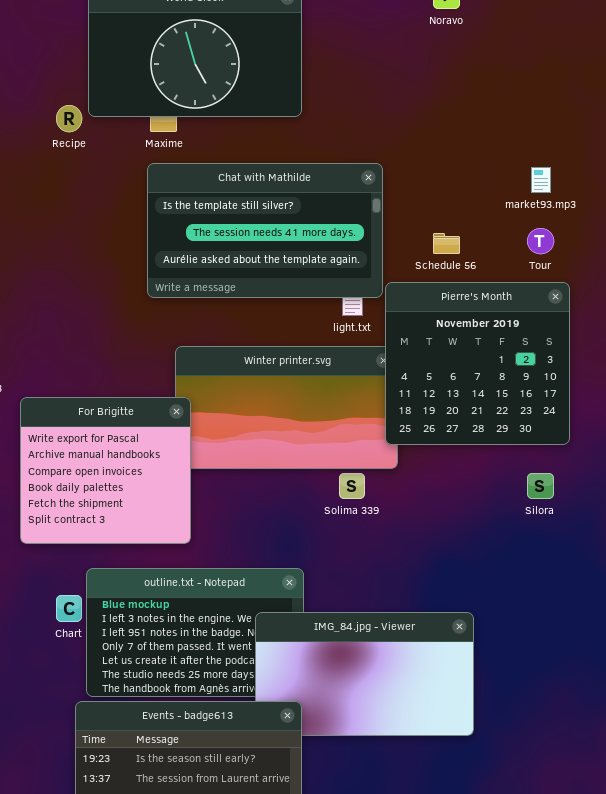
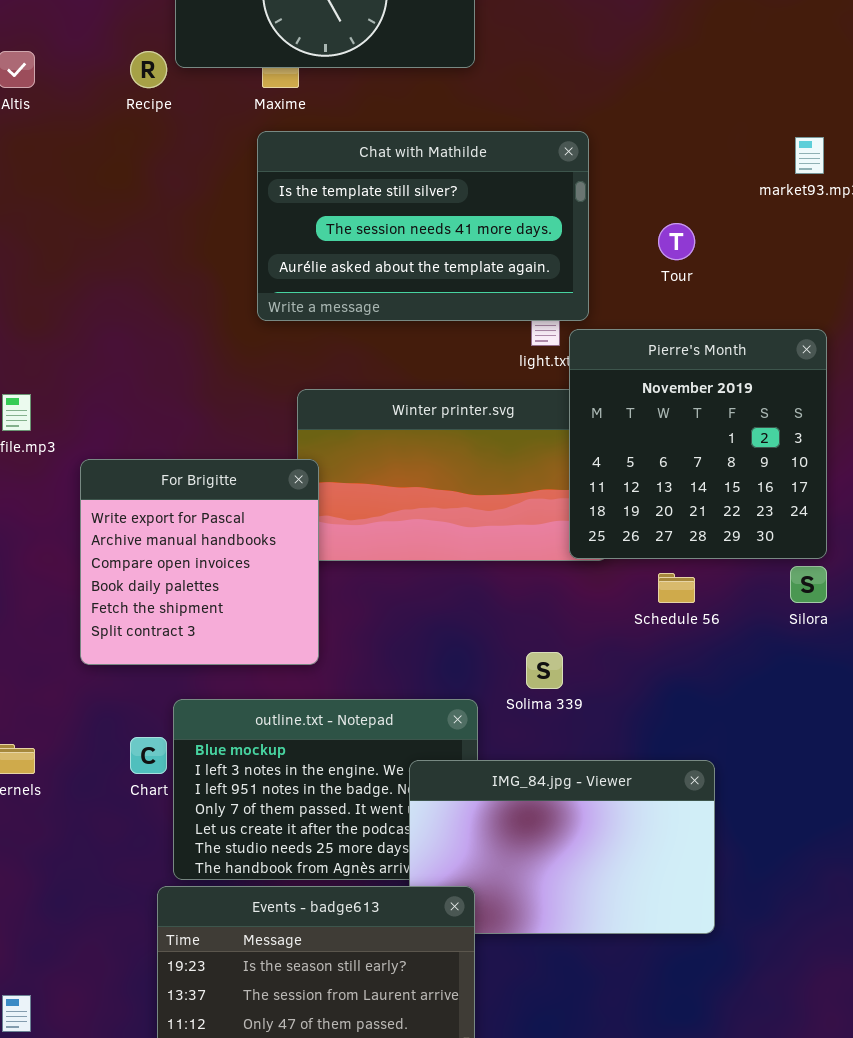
Tour: [527,228,554,254] -> [658,223,695,260], moved
Schedule 56: [433,233,460,254] -> [658,573,695,603], moved
Pierre's Month: [385,282,570,445] -> [569,329,827,559], moved
Solima 339: [339,473,365,499] -> [526,652,563,689], moved

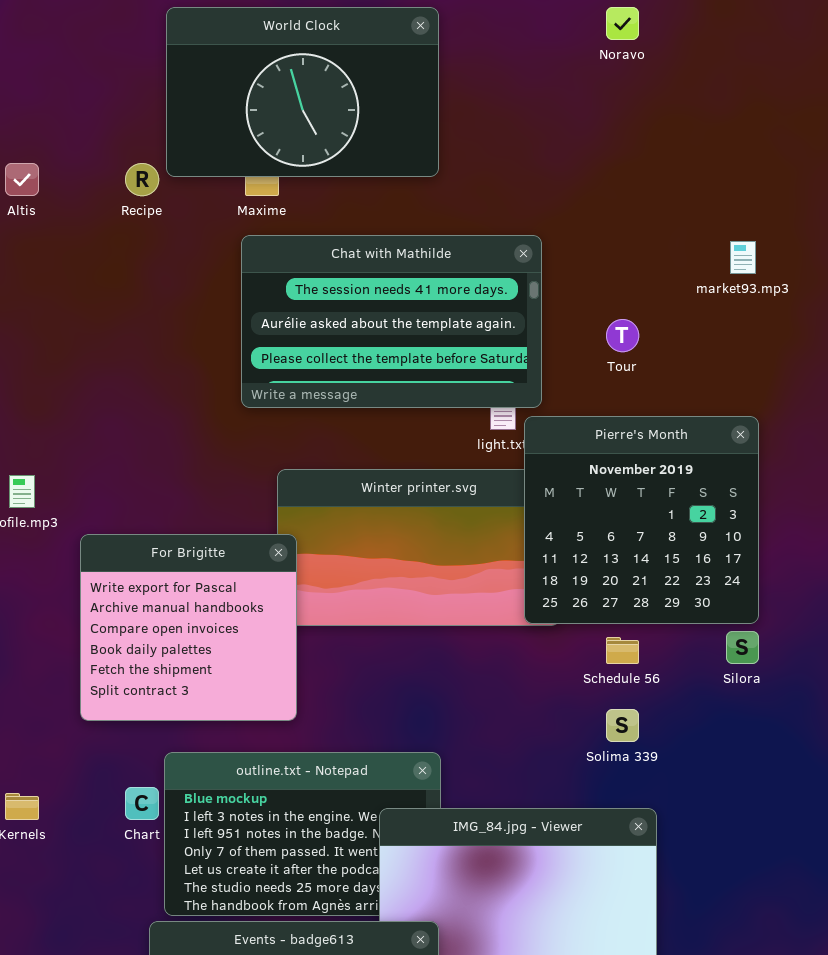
Chat with Mathilde: [257,131,589,321] -> [241,235,542,408], scrolled down 1 row
Solima 339: [526,652,563,689] -> [606,709,639,742], moved

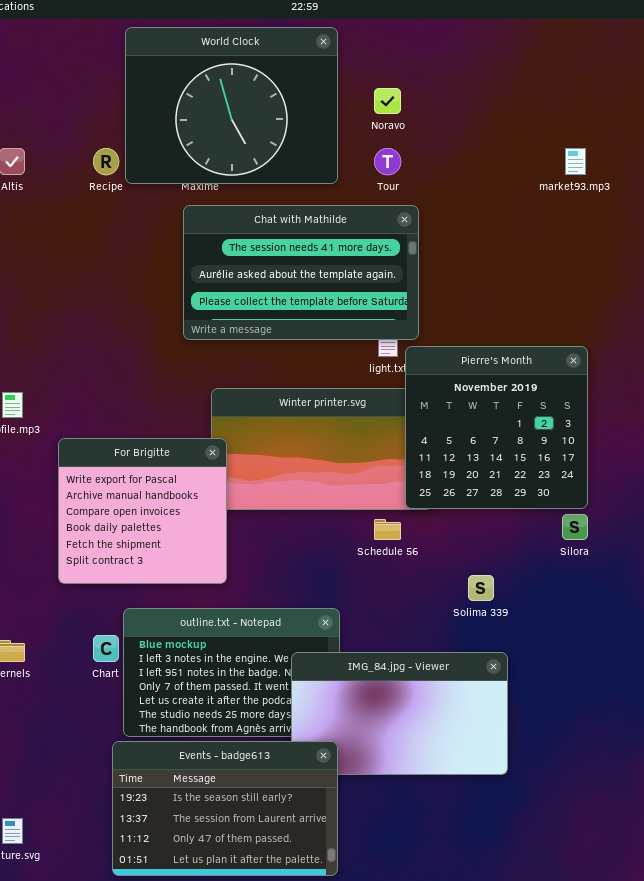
World Clock: [166,7,439,177] -> [125,27,338,184], resized
Noravo: [606,7,639,40] -> [374,88,401,114], moved
market93.mp3: [730,241,756,274] -> [565,148,586,175], moved
Tour: [606,319,639,352] -> [374,148,401,175], moved
Schedule 56: [606,637,639,664] -> [374,519,401,540], moved

